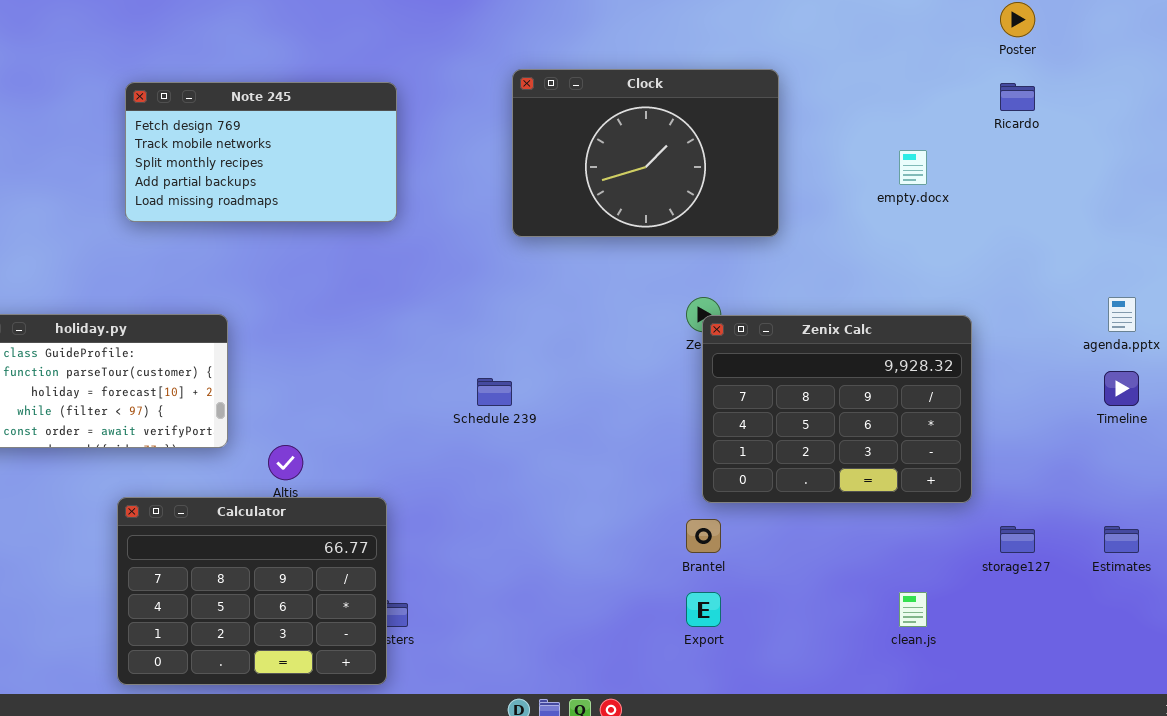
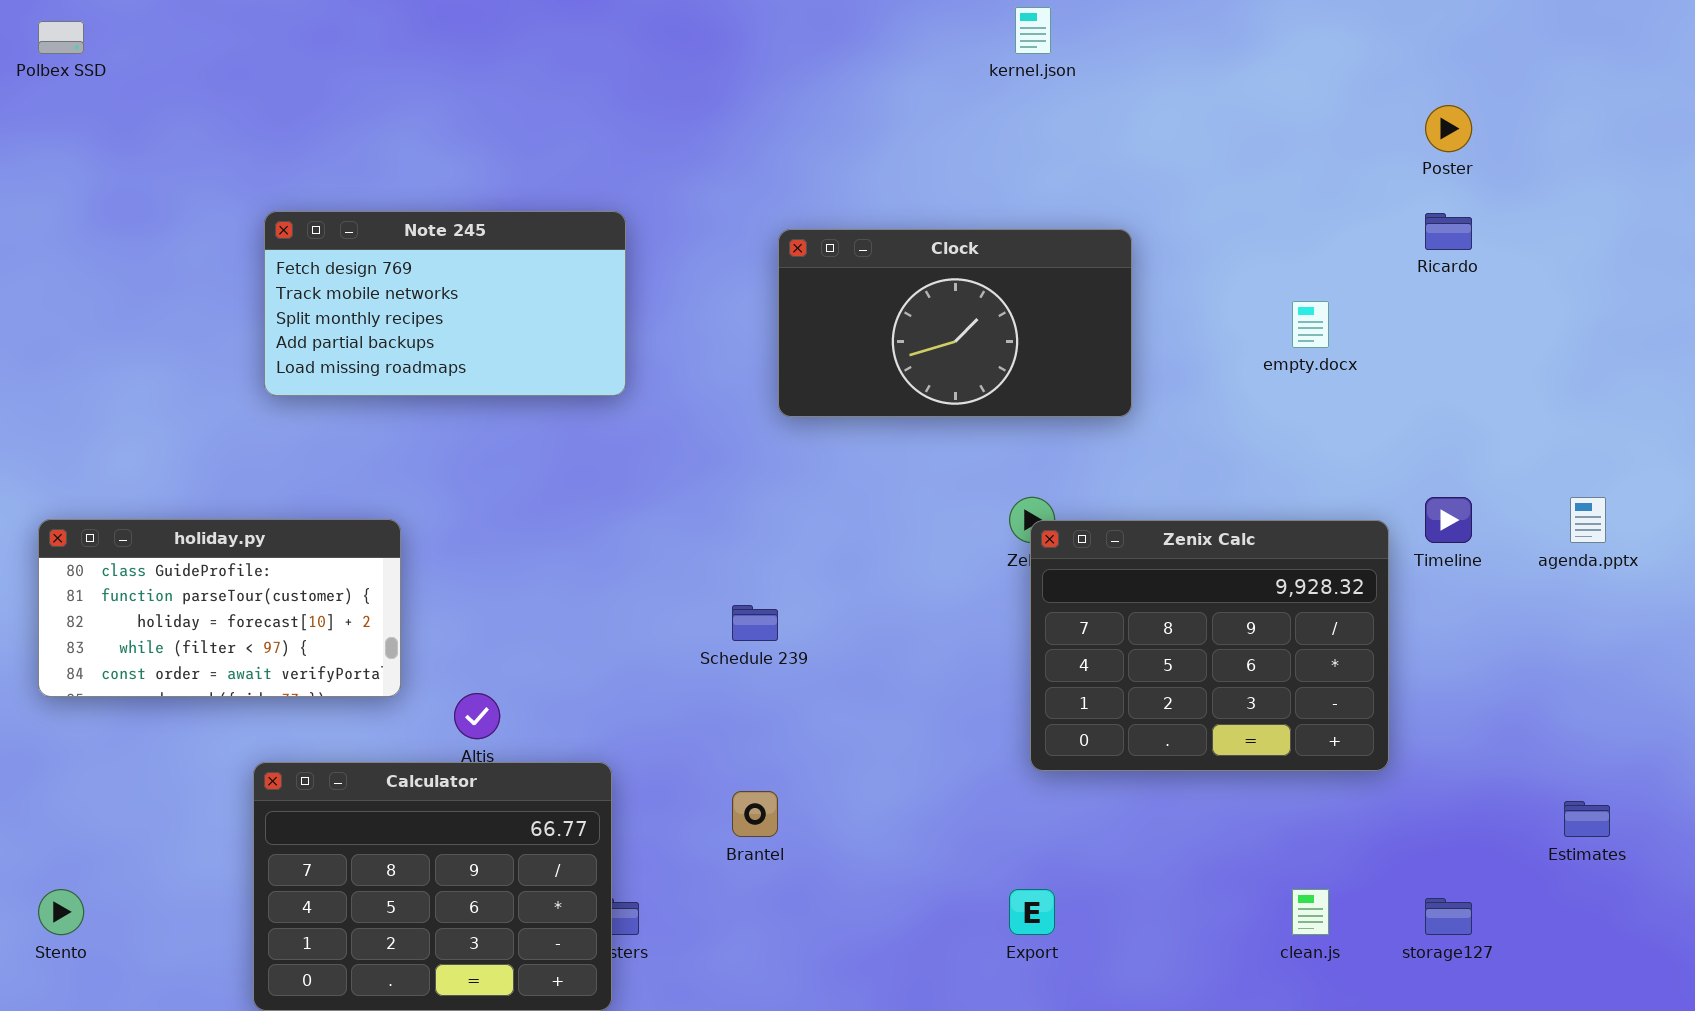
Clock: [512,69,779,237] -> [778,229,1132,417], resized
Timeline: [1104,371,1139,406] -> [1425,497,1472,543], moved
Brantel: [686,519,721,553] -> [732,791,778,837], moved
storage127: [1000,526,1035,553] -> [1425,898,1472,935], moved

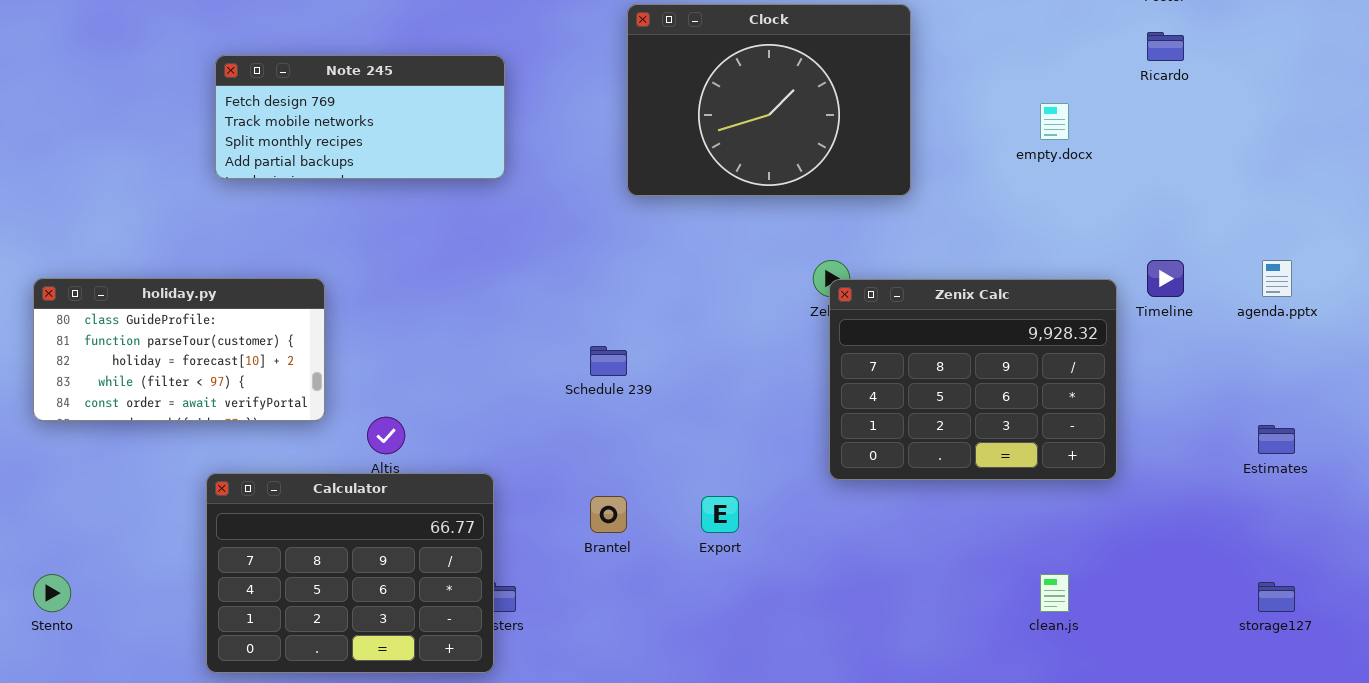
Note 245: [264,211,626,396] -> [215,55,505,179], resized
Clock: [778,229,1132,417] -> [627,4,911,196], resized
Estimates: [1564,801,1610,837] -> [1258,425,1295,454], moved
Export: [1009,889,1055,935] -> [701,496,739,533], moved
storage127: [1425,898,1472,935] -> [1258,582,1295,612], moved

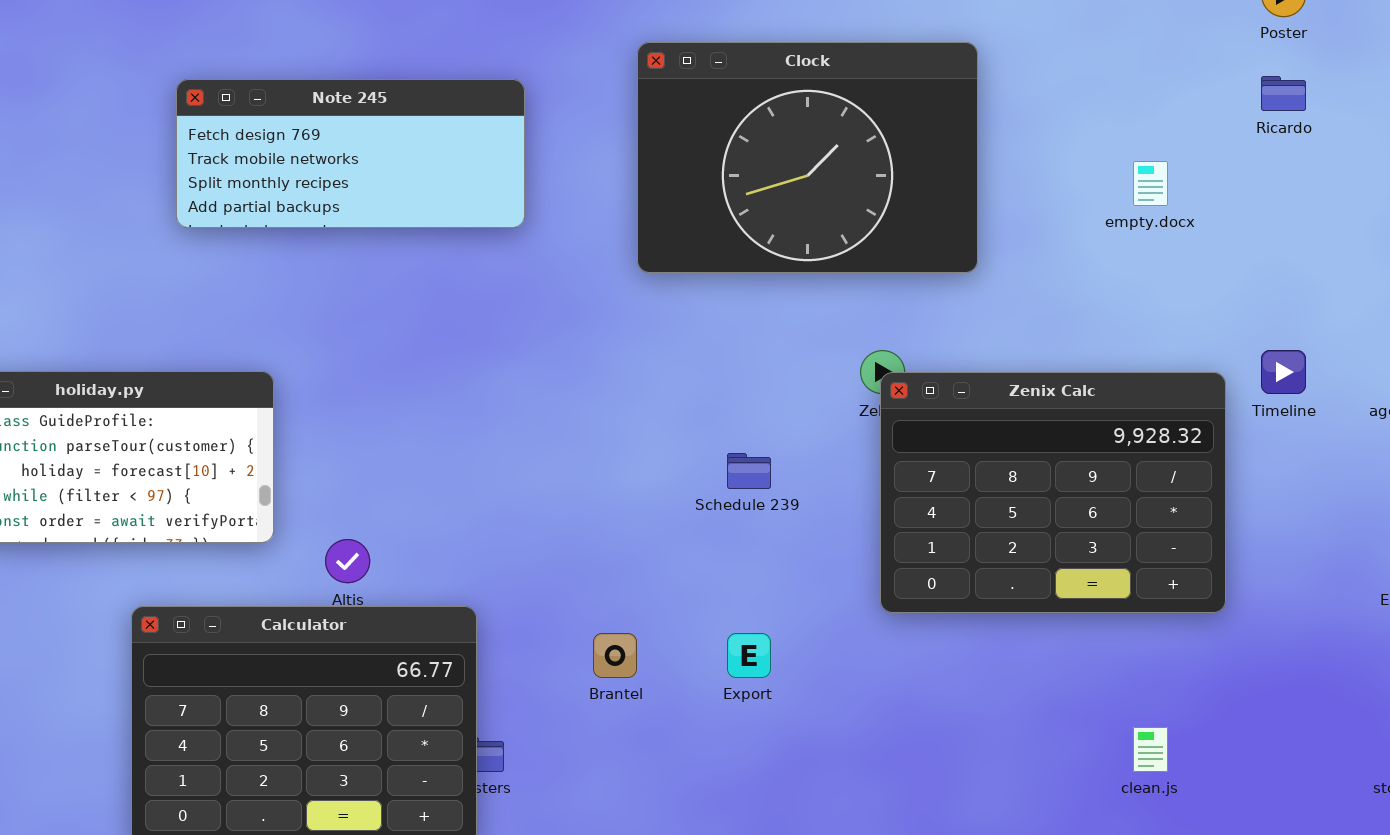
Note 245: [215,55,505,179] -> [176,79,525,228], moved
Schedule 239: [590,346,627,376] -> [727,453,771,489], moved

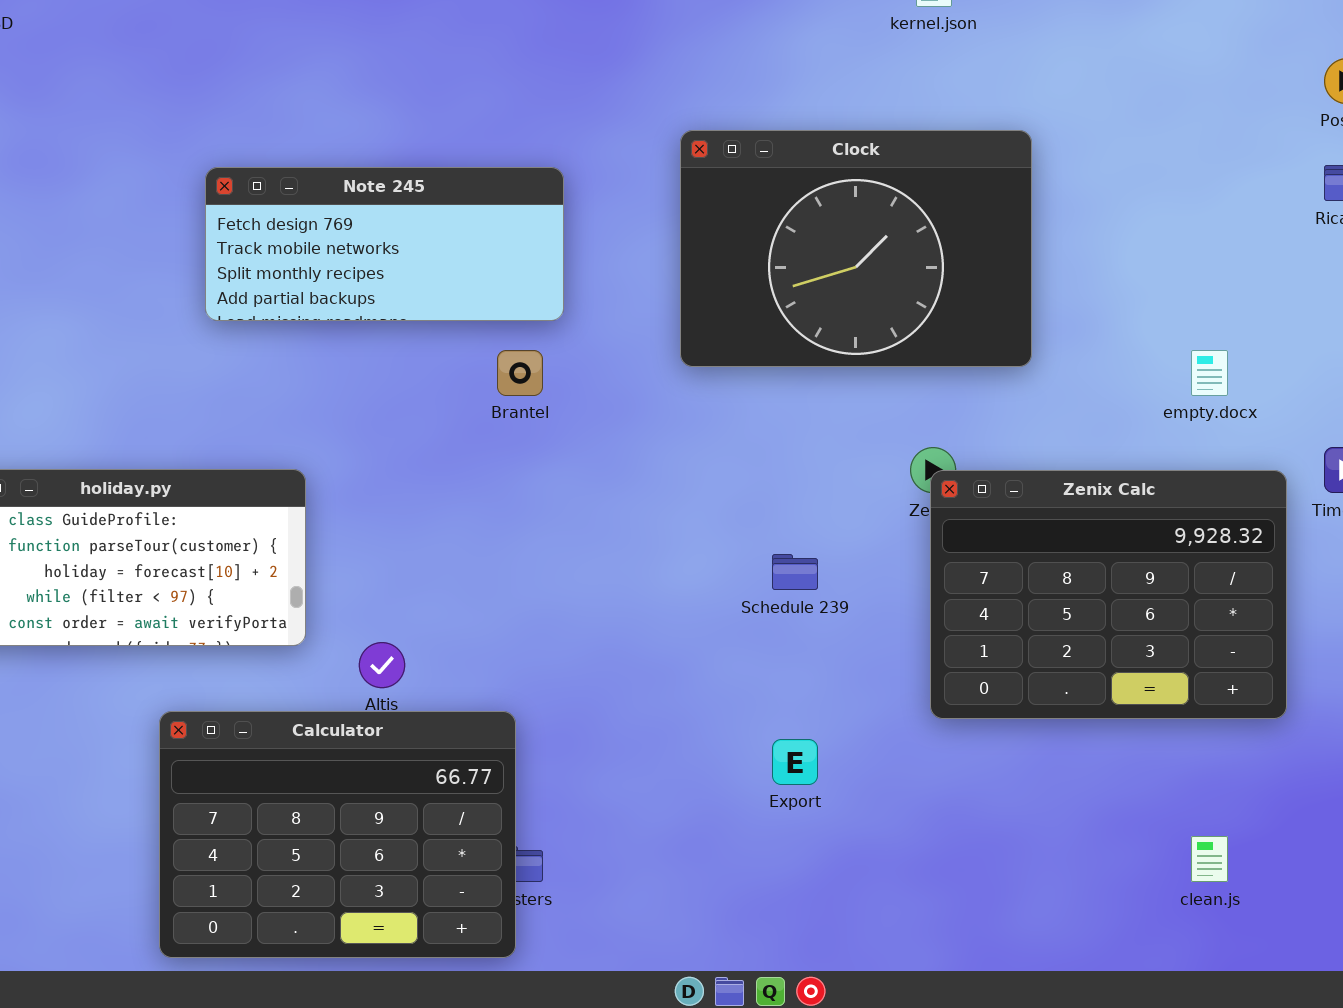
empty.docx: [1133,161,1168,206] -> [1191,350,1228,396], moved
Brantel: [593,633,637,678] -> [497,350,543,396], moved

